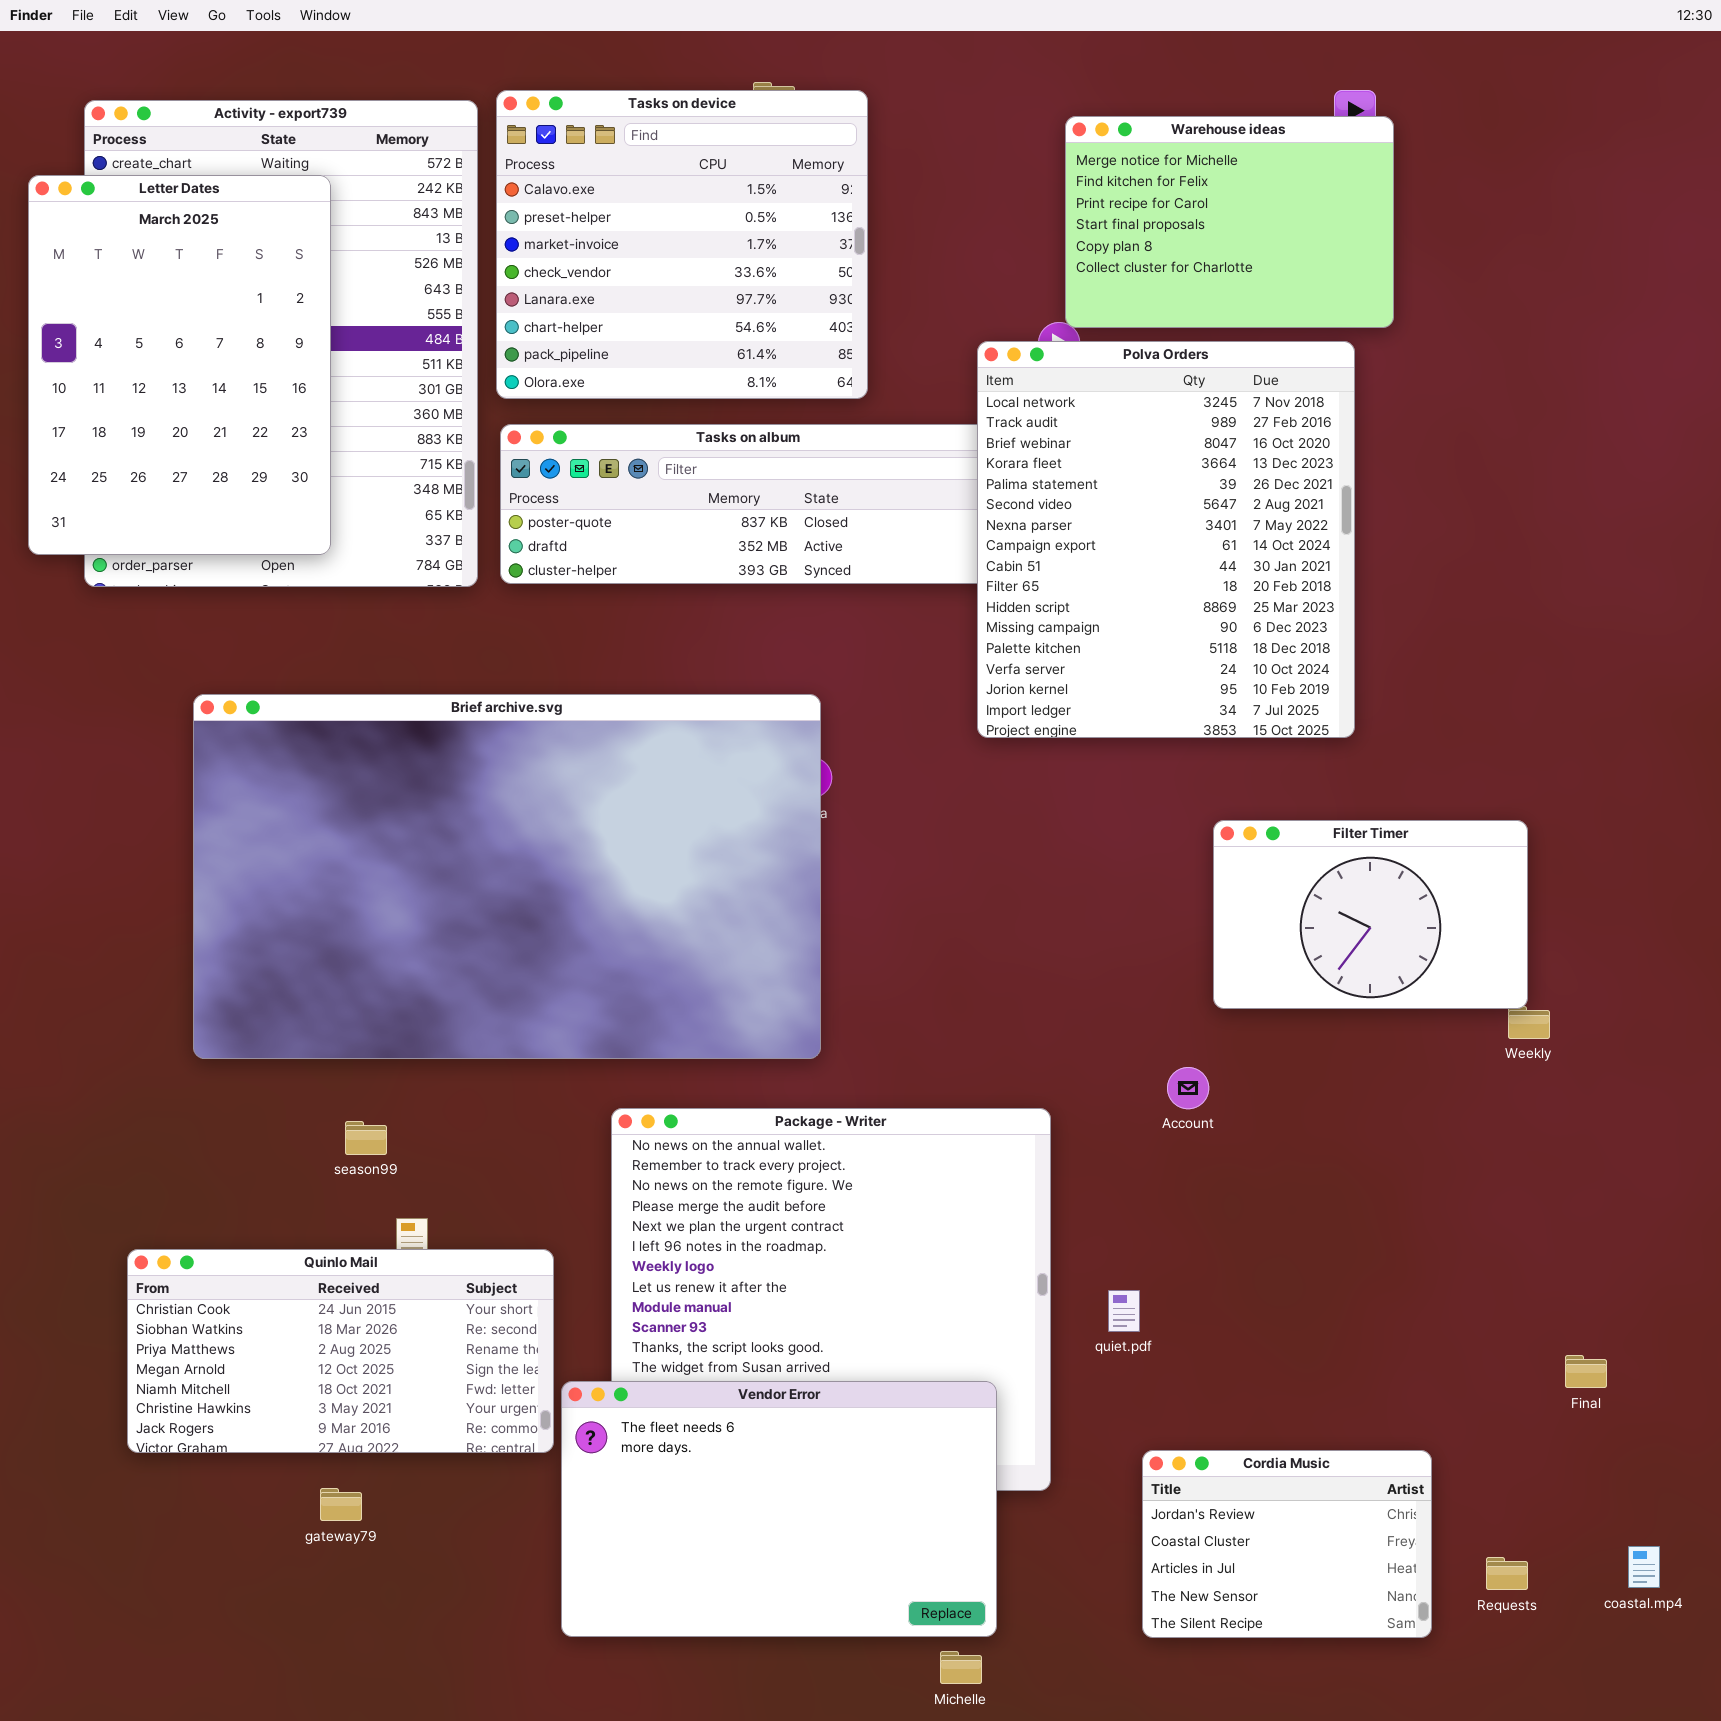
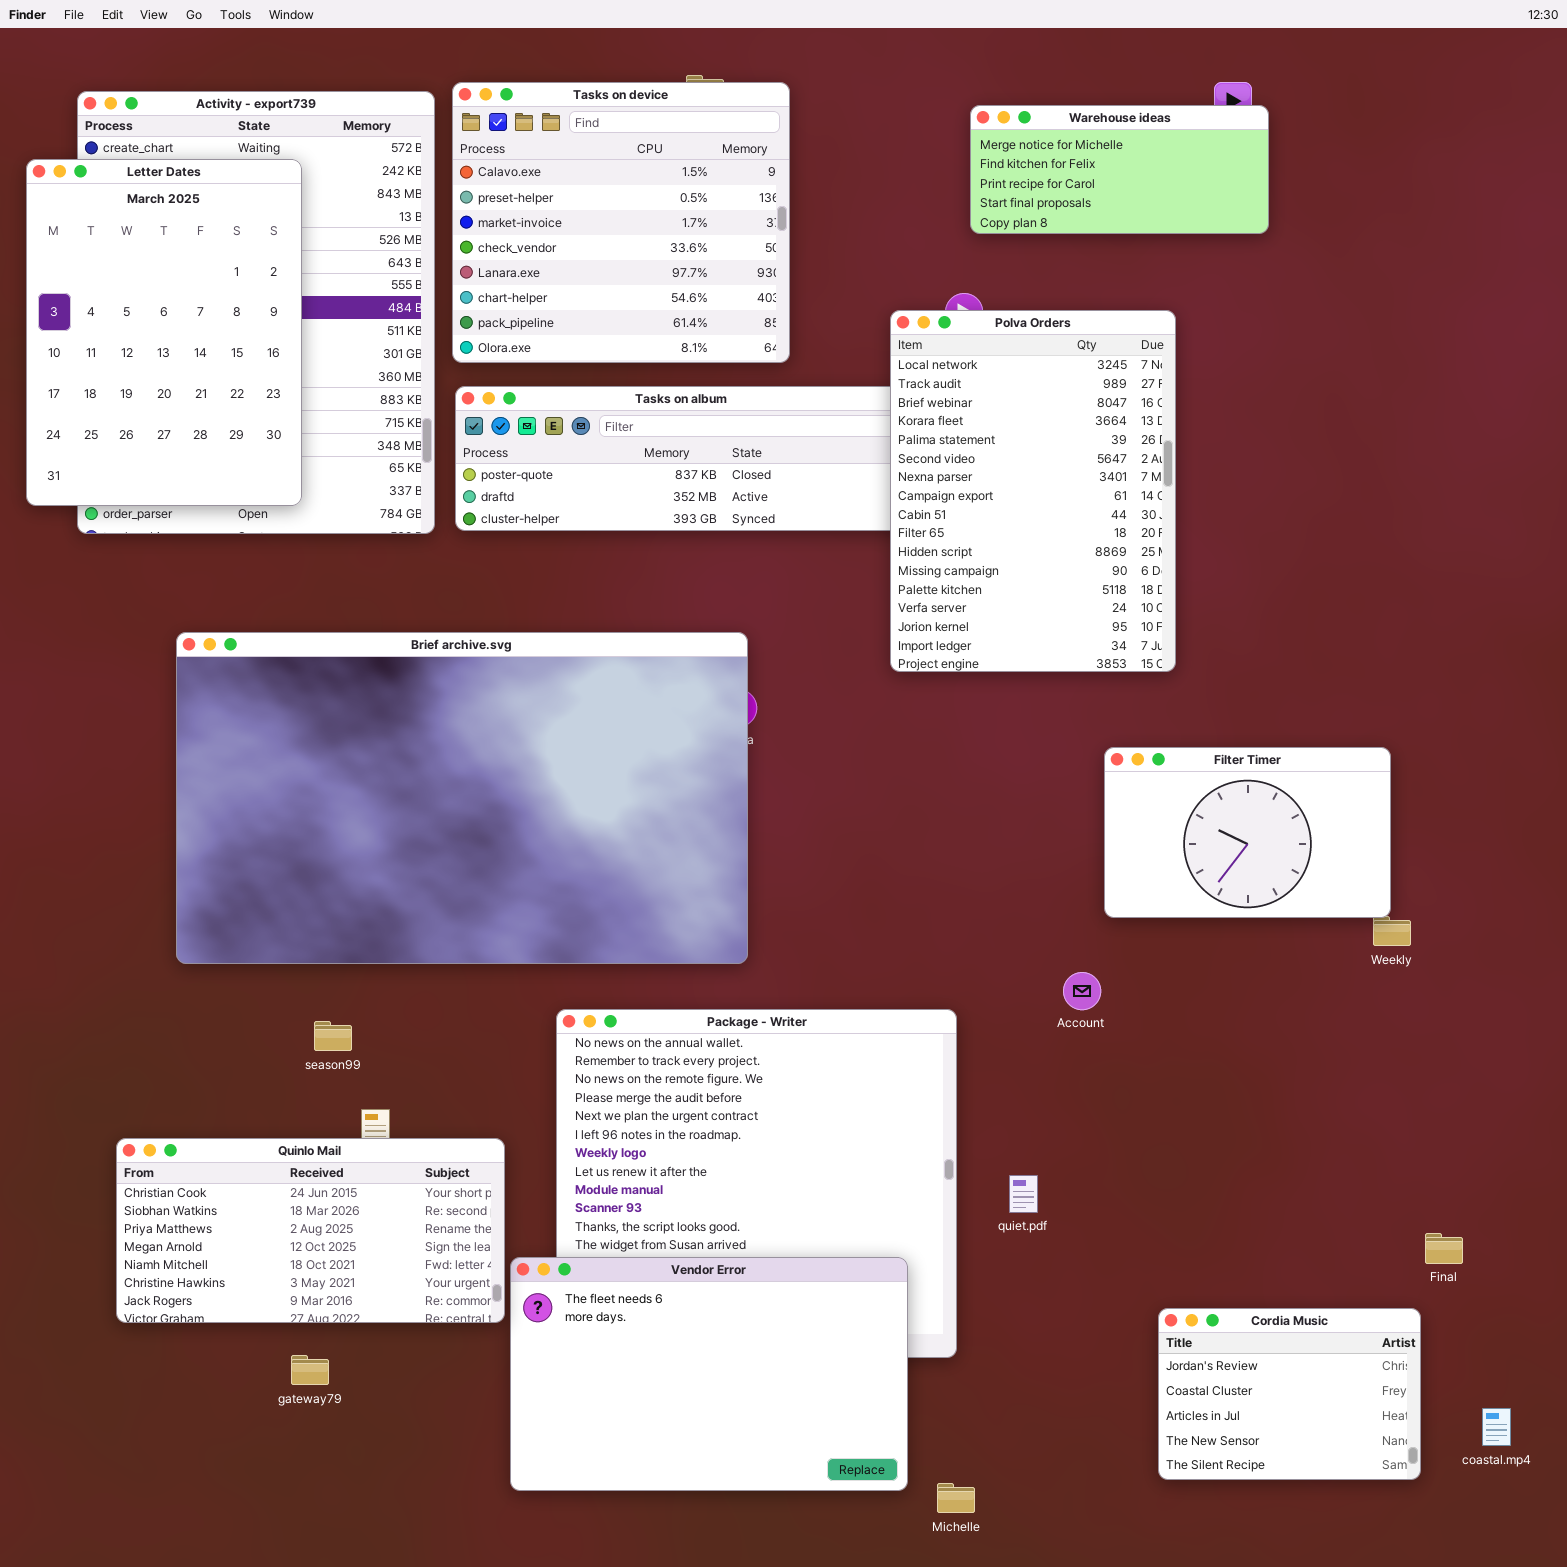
Warehouse ideas: [1065,116,1394,328] -> [970,105,1269,234], resized
Polva Orders: [977,341,1355,738] -> [890,310,1176,672], resized
Cordia Music: [1142,1450,1432,1638] -> [1158,1308,1421,1480], moved
Michelle: [940,1651,982,1684] -> [937,1483,975,1513], moved

